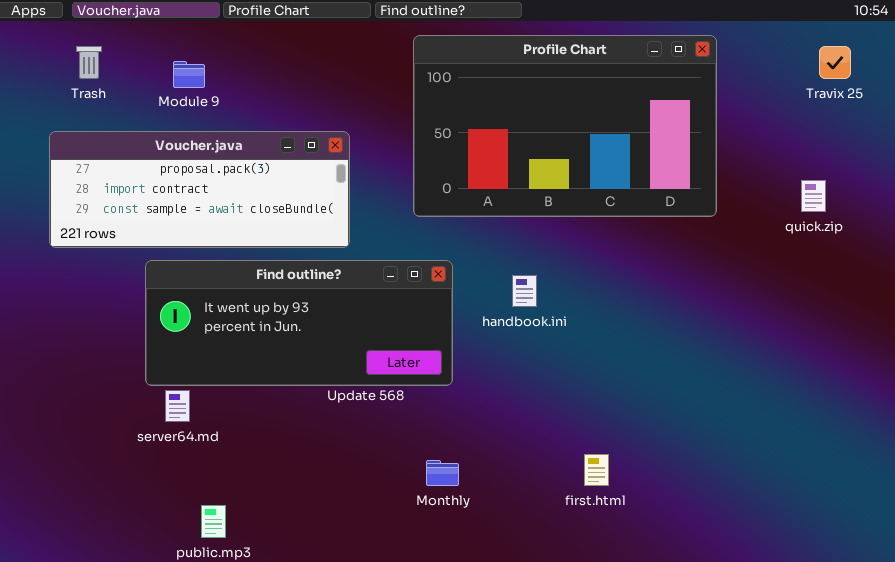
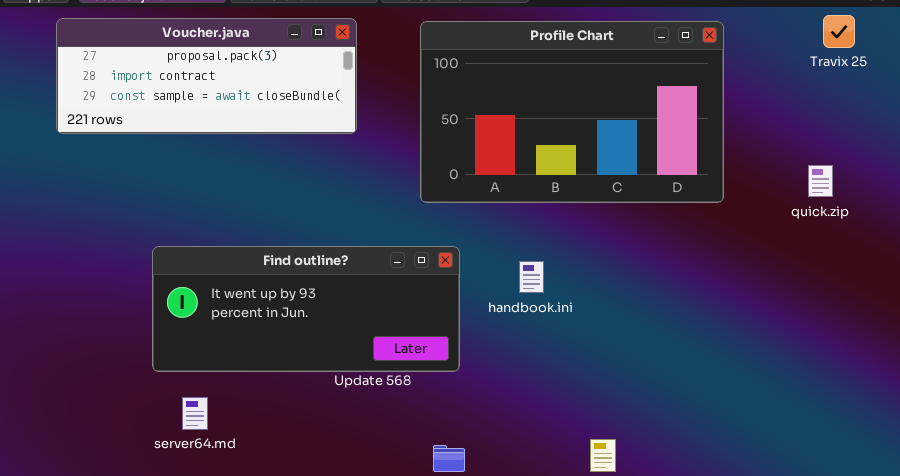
Travix 25: [819,46,851,79] -> [823,15,855,48], moved
Voucher.java: [49,131,350,248] -> [56,18,357,134], moved
server64.md: [165,390,190,422] -> [182,397,208,430], moved

